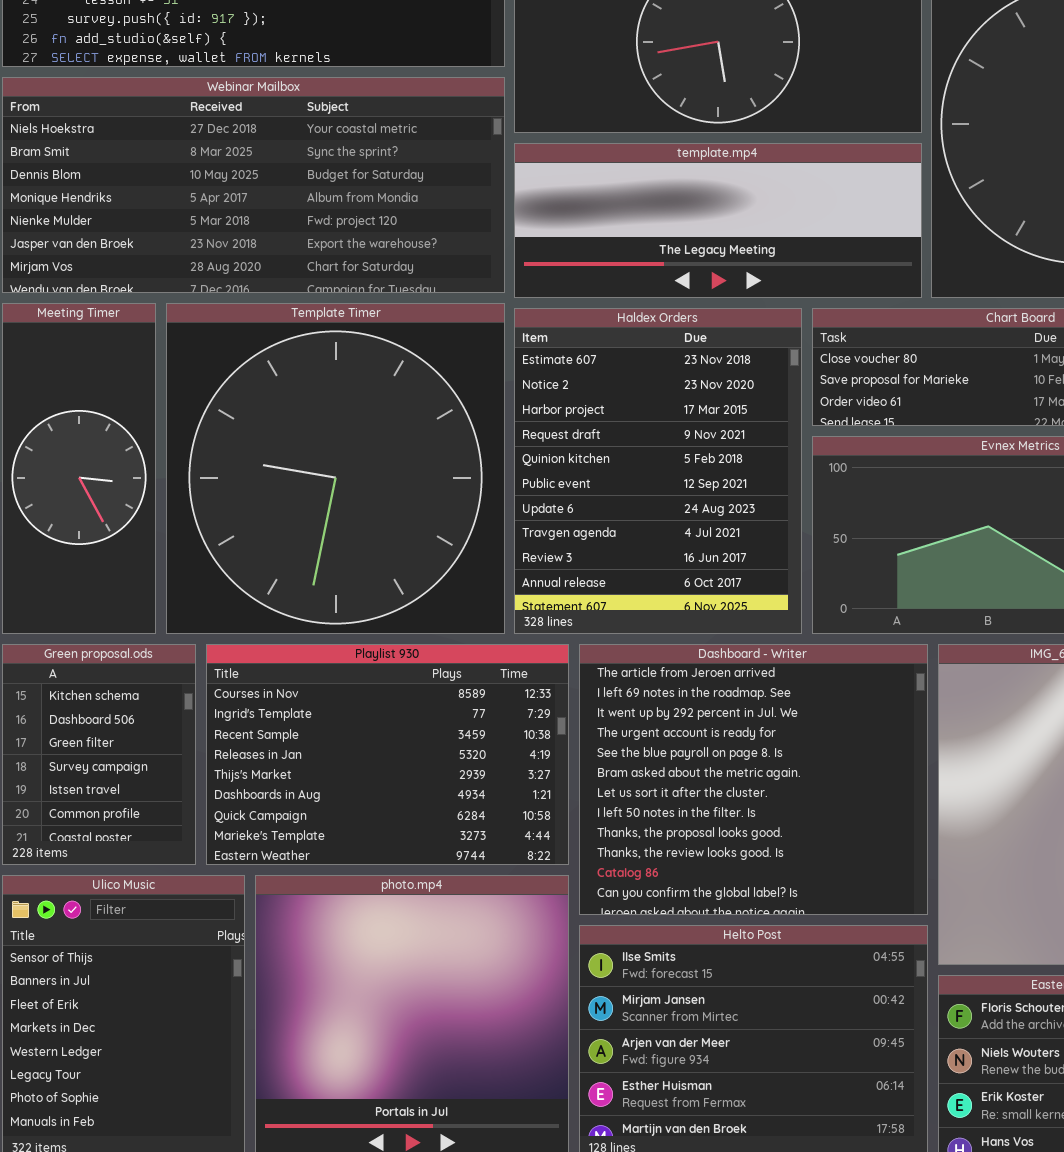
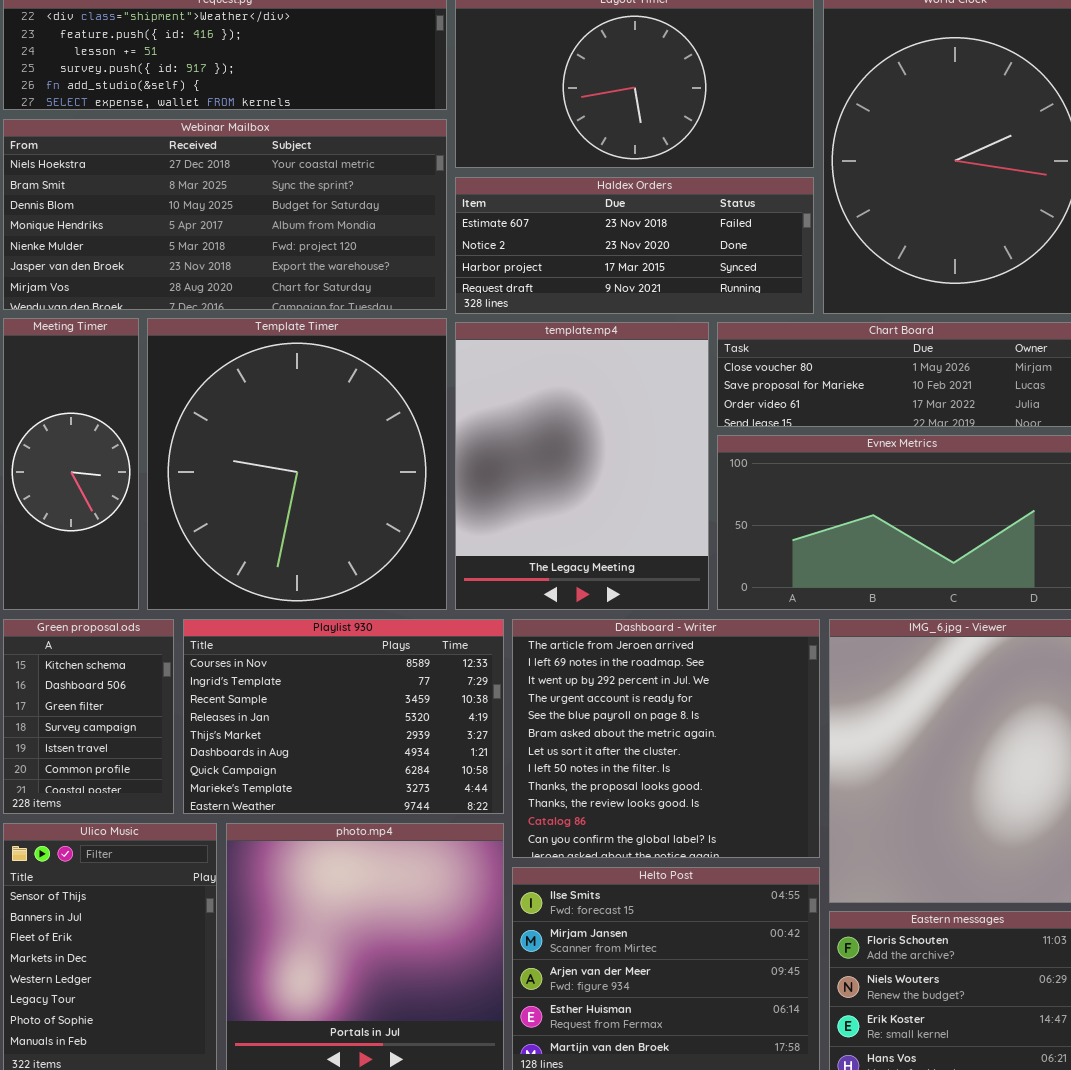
template.mp4: [514,143,922,298] -> [455,322,709,610], moved, resized
Haldex Orders: [514,308,802,634] -> [455,177,814,314], moved, resized

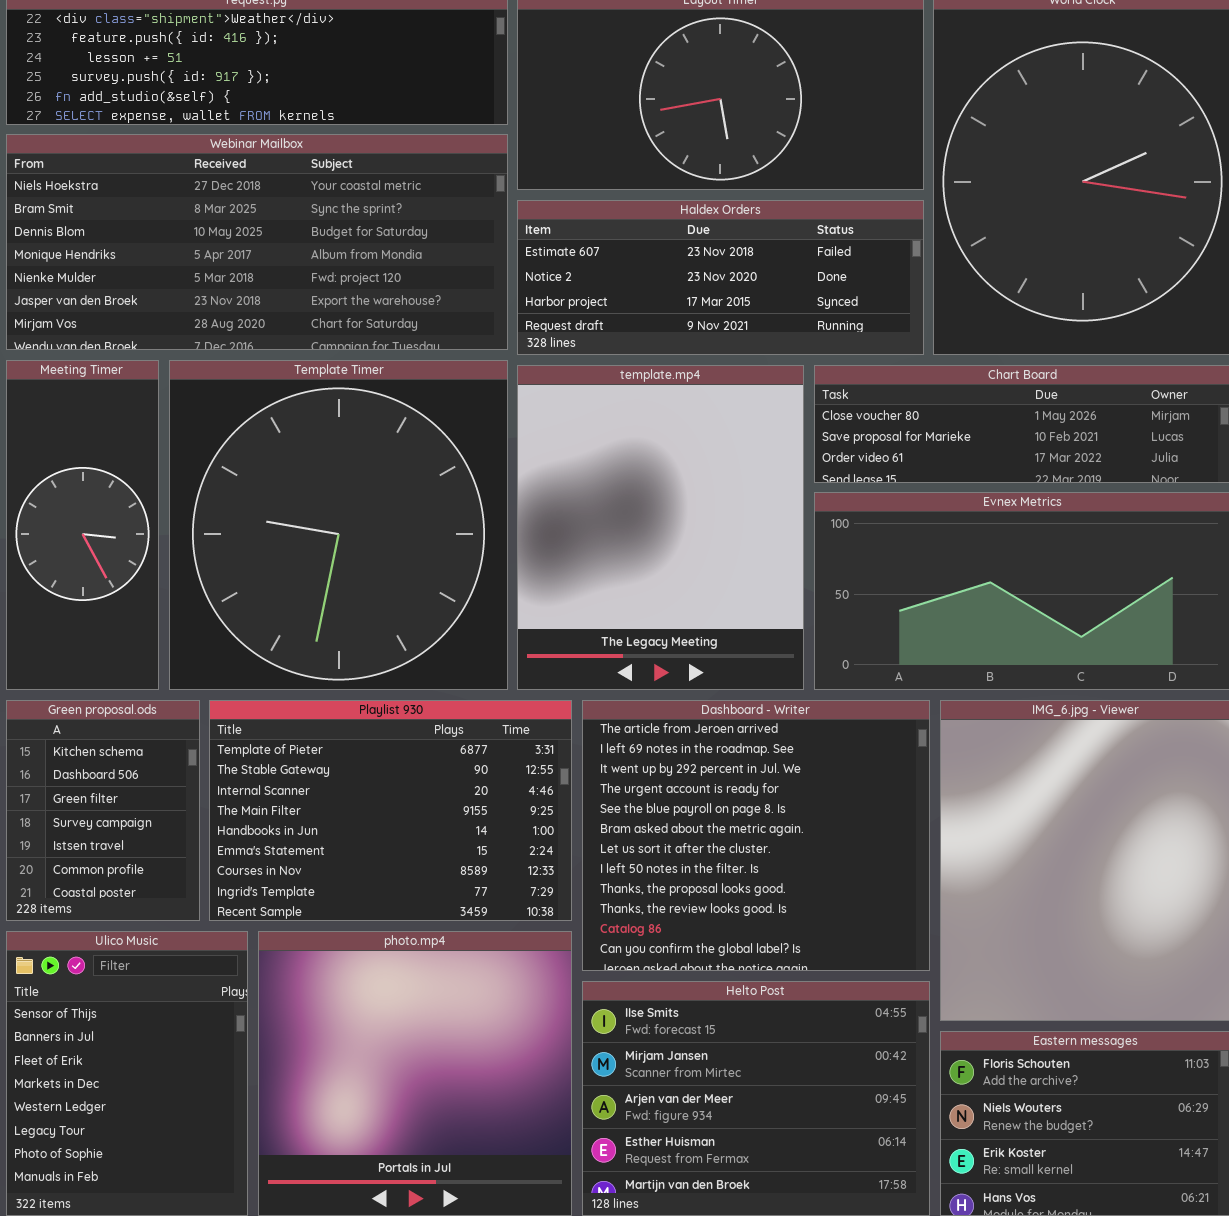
Playlist 930: [183,619,504,814] -> [209,700,572,921], scrolled up 6 rows

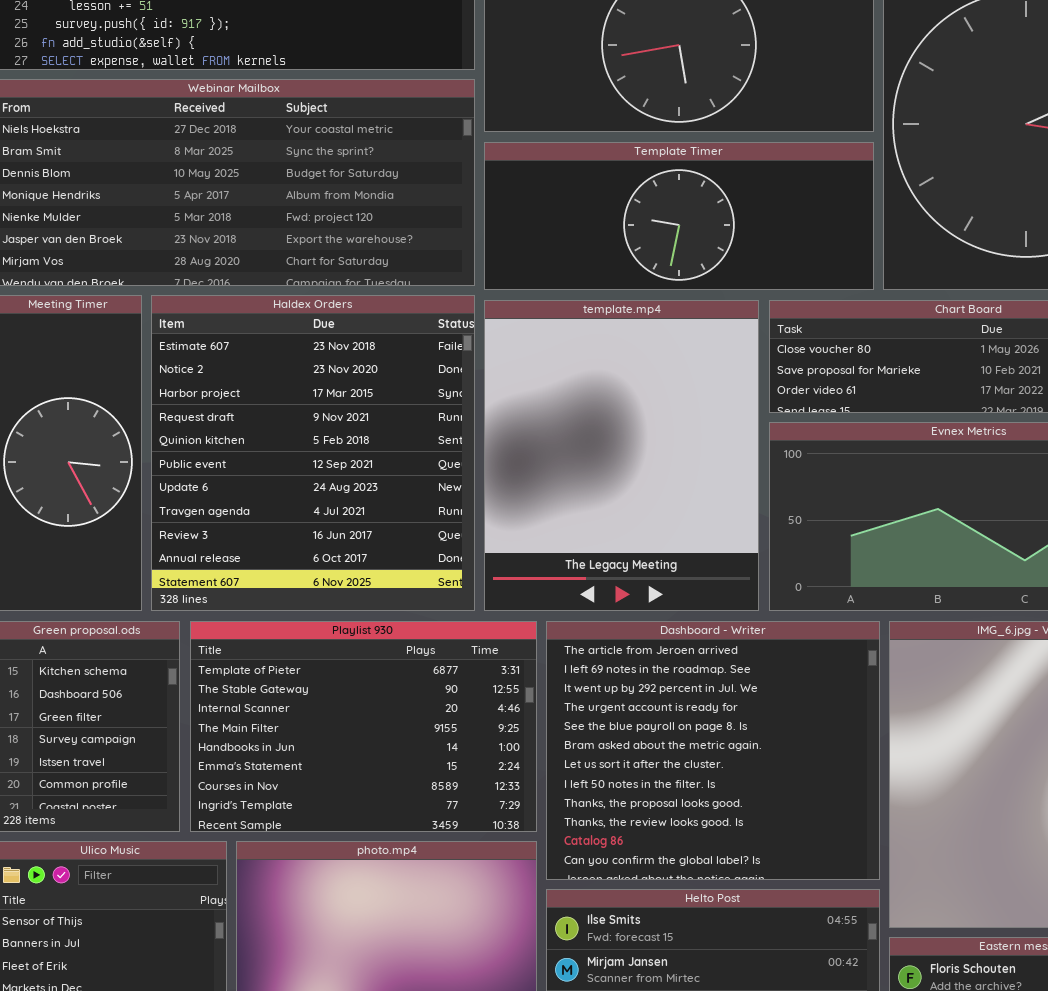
Haldex Orders: [517,200,924,355] -> [151,295,475,611], moved, resized
Template Timer: [169,360,508,690] -> [484,142,874,290], moved, resized

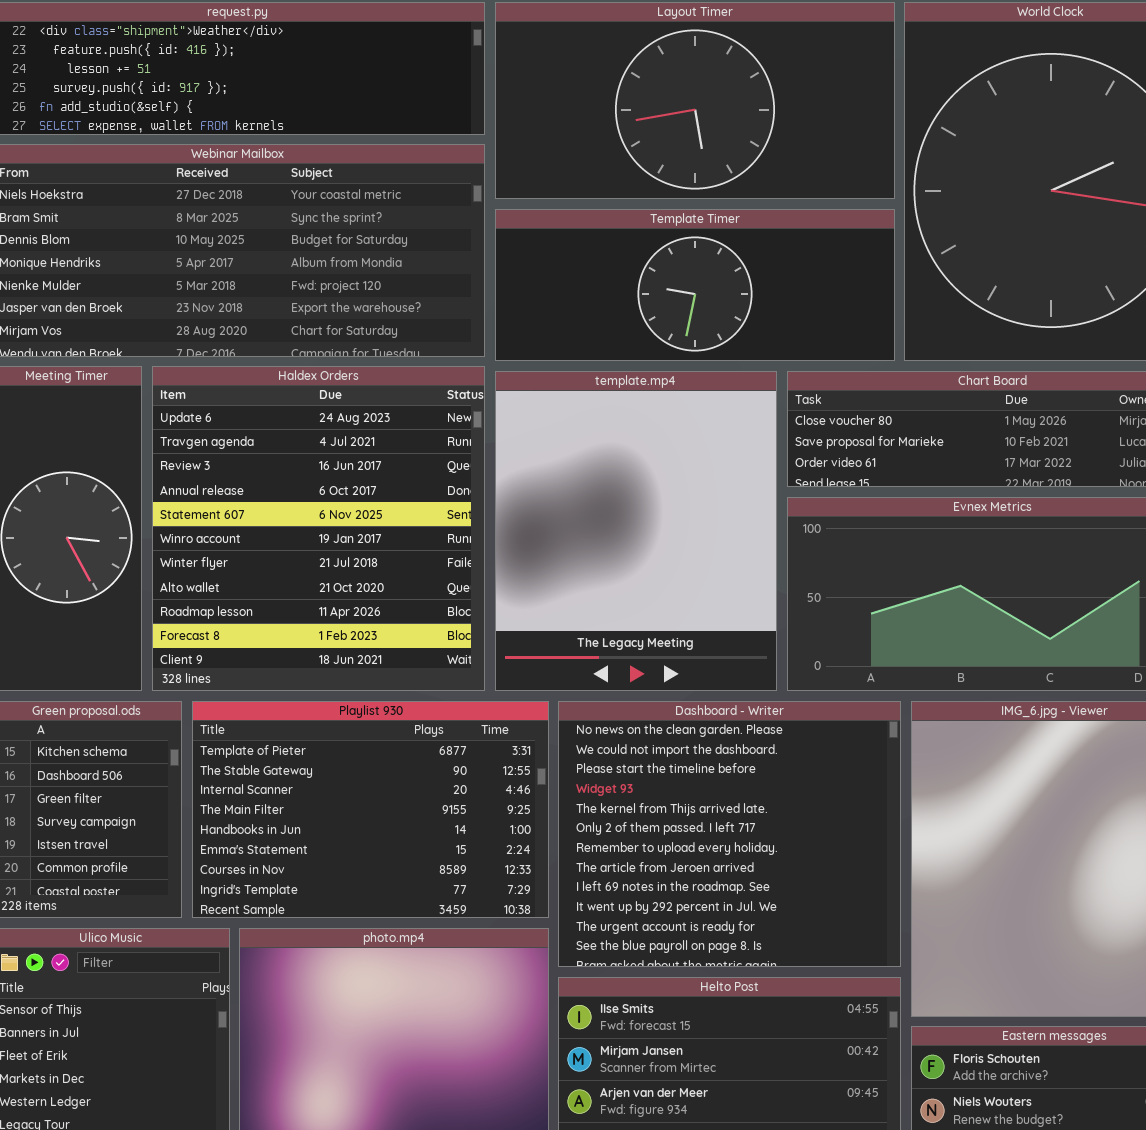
Haldex Orders: [151,295,475,611] -> [152,366,485,691], scrolled down 6 rows
Dashboard - Writer: [546,621,880,880] -> [558,701,901,967], scrolled up 7 rows

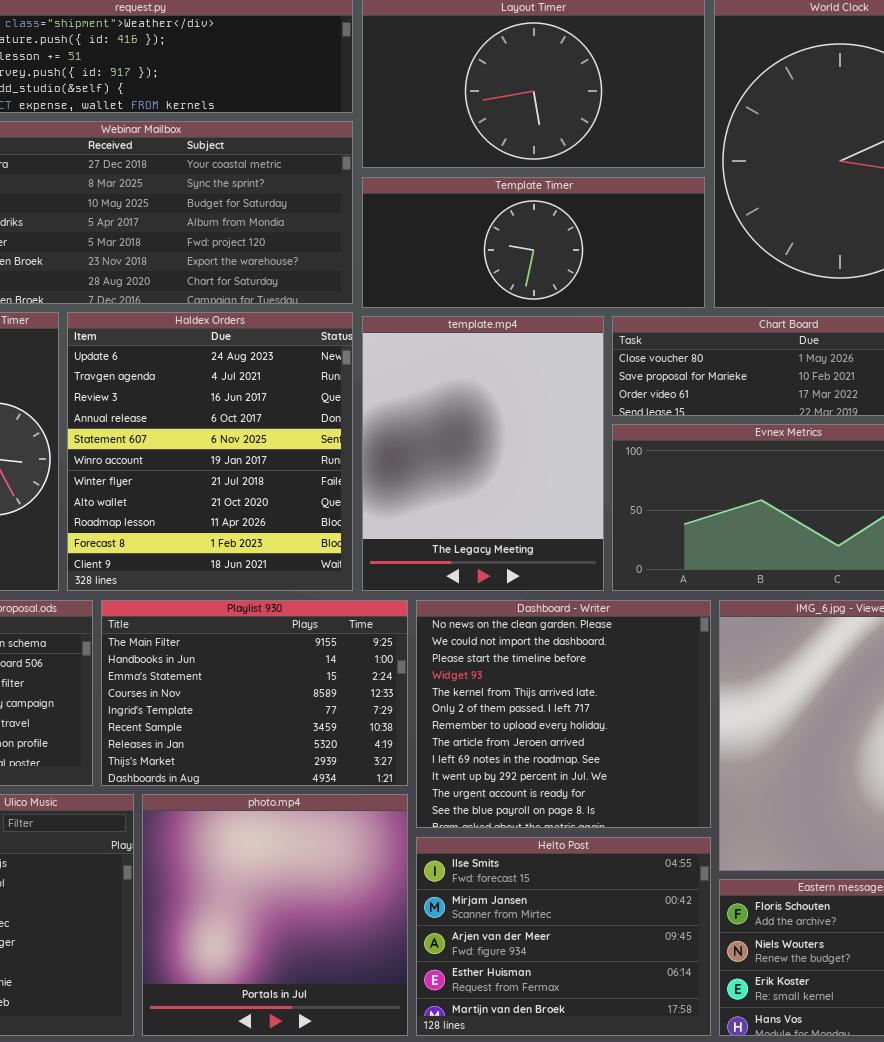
Playlist 930: [192,701,549,918] -> [101,600,408,786], scrolled down 3 rows

